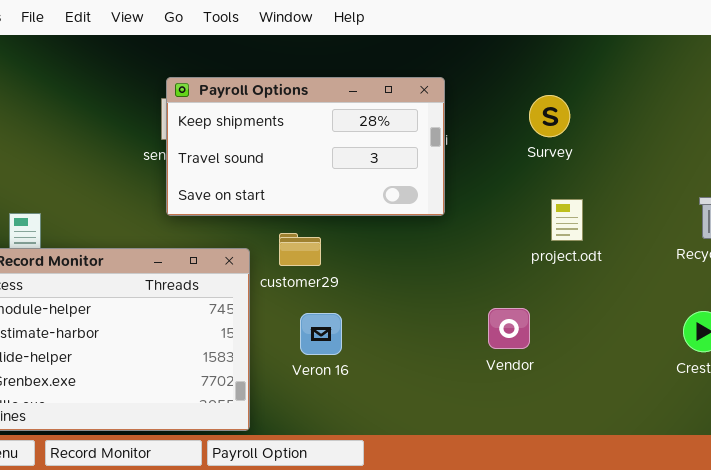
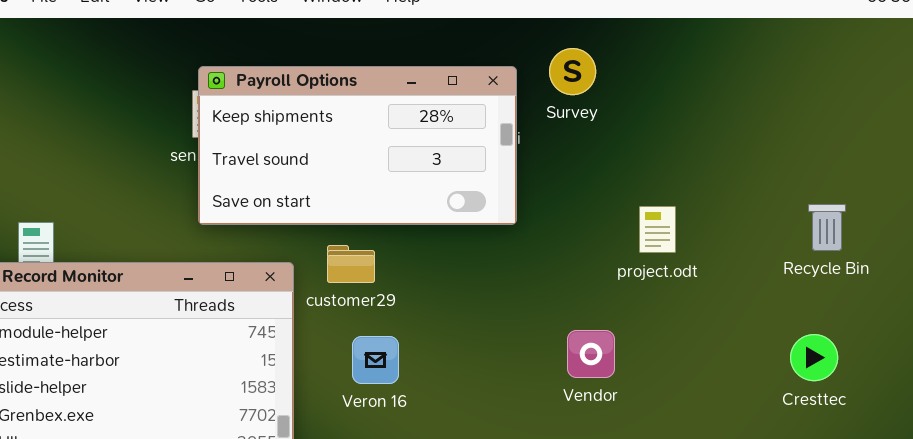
Survey: [529,95,570,137] -> [549,48,596,95], moved

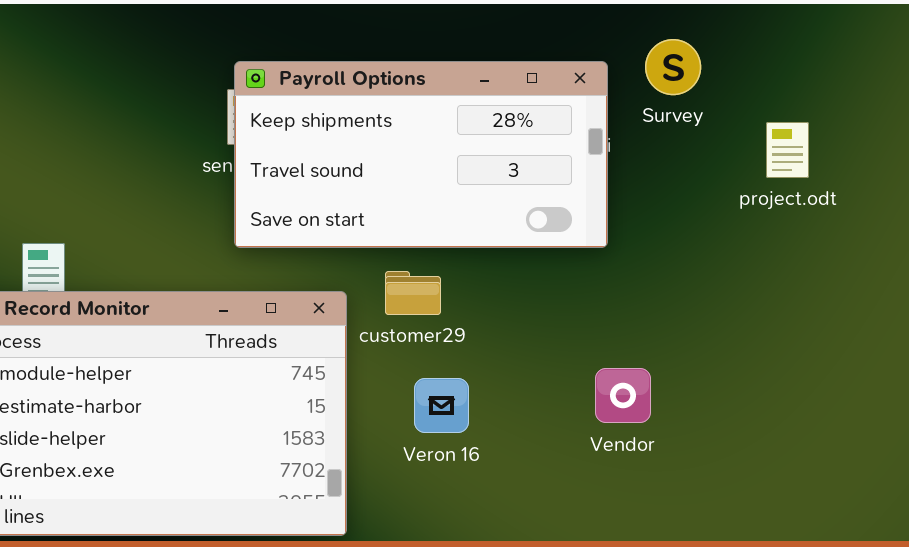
project.odt: [639,206,676,253] -> [766,122,809,178], moved
Vendor: [567,330,615,378] -> [595,368,651,423], moved

